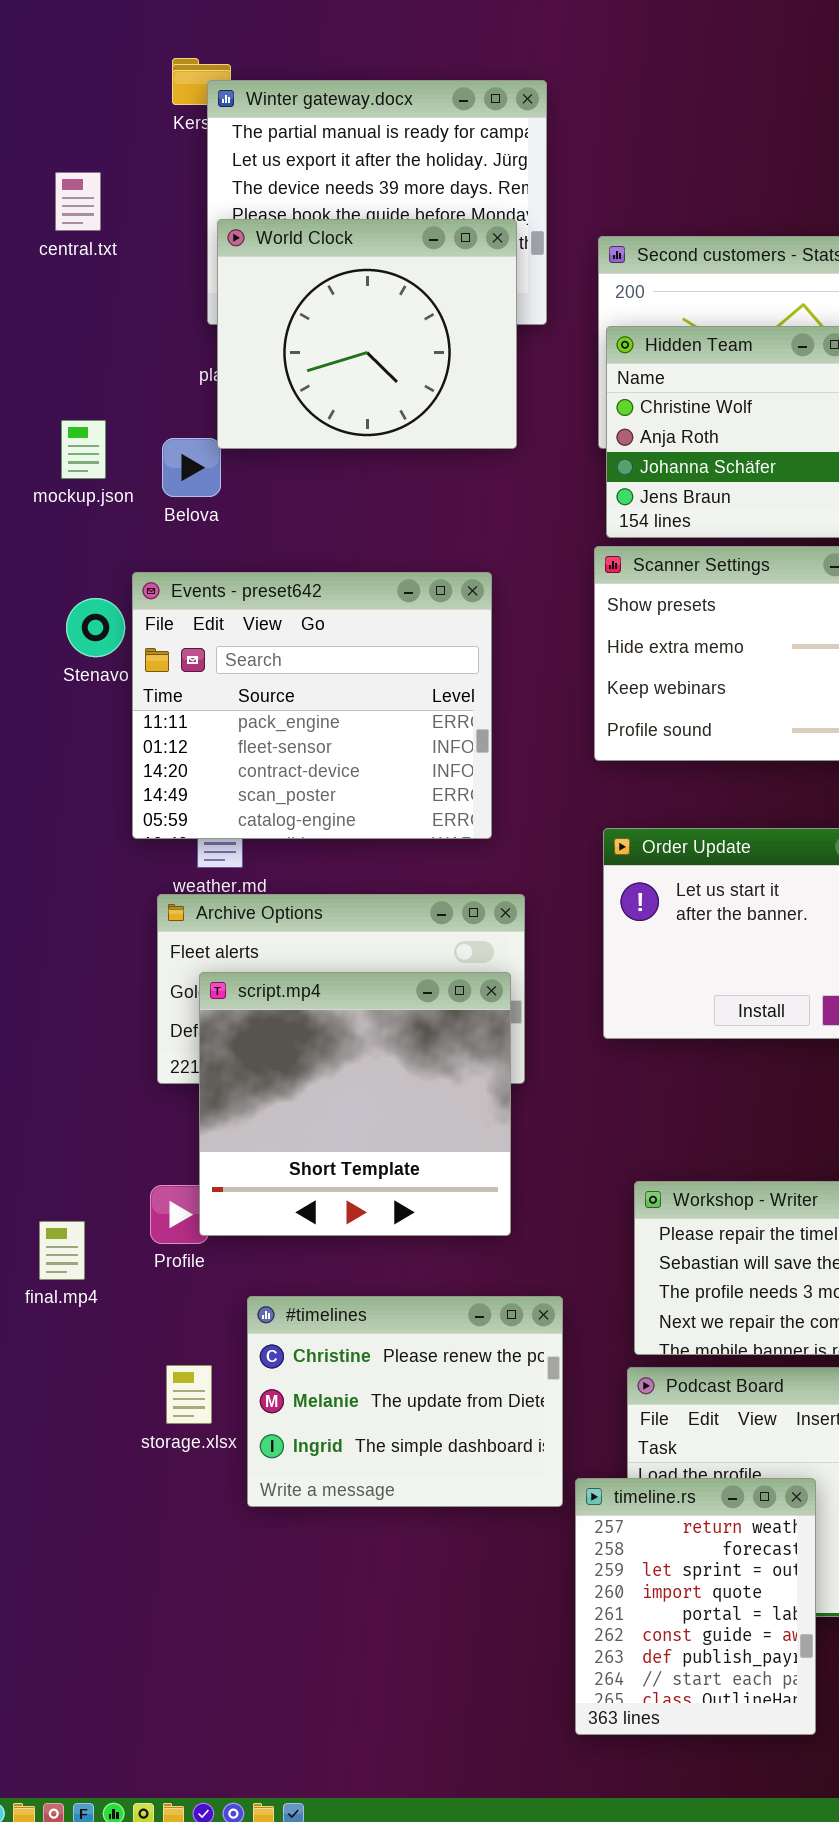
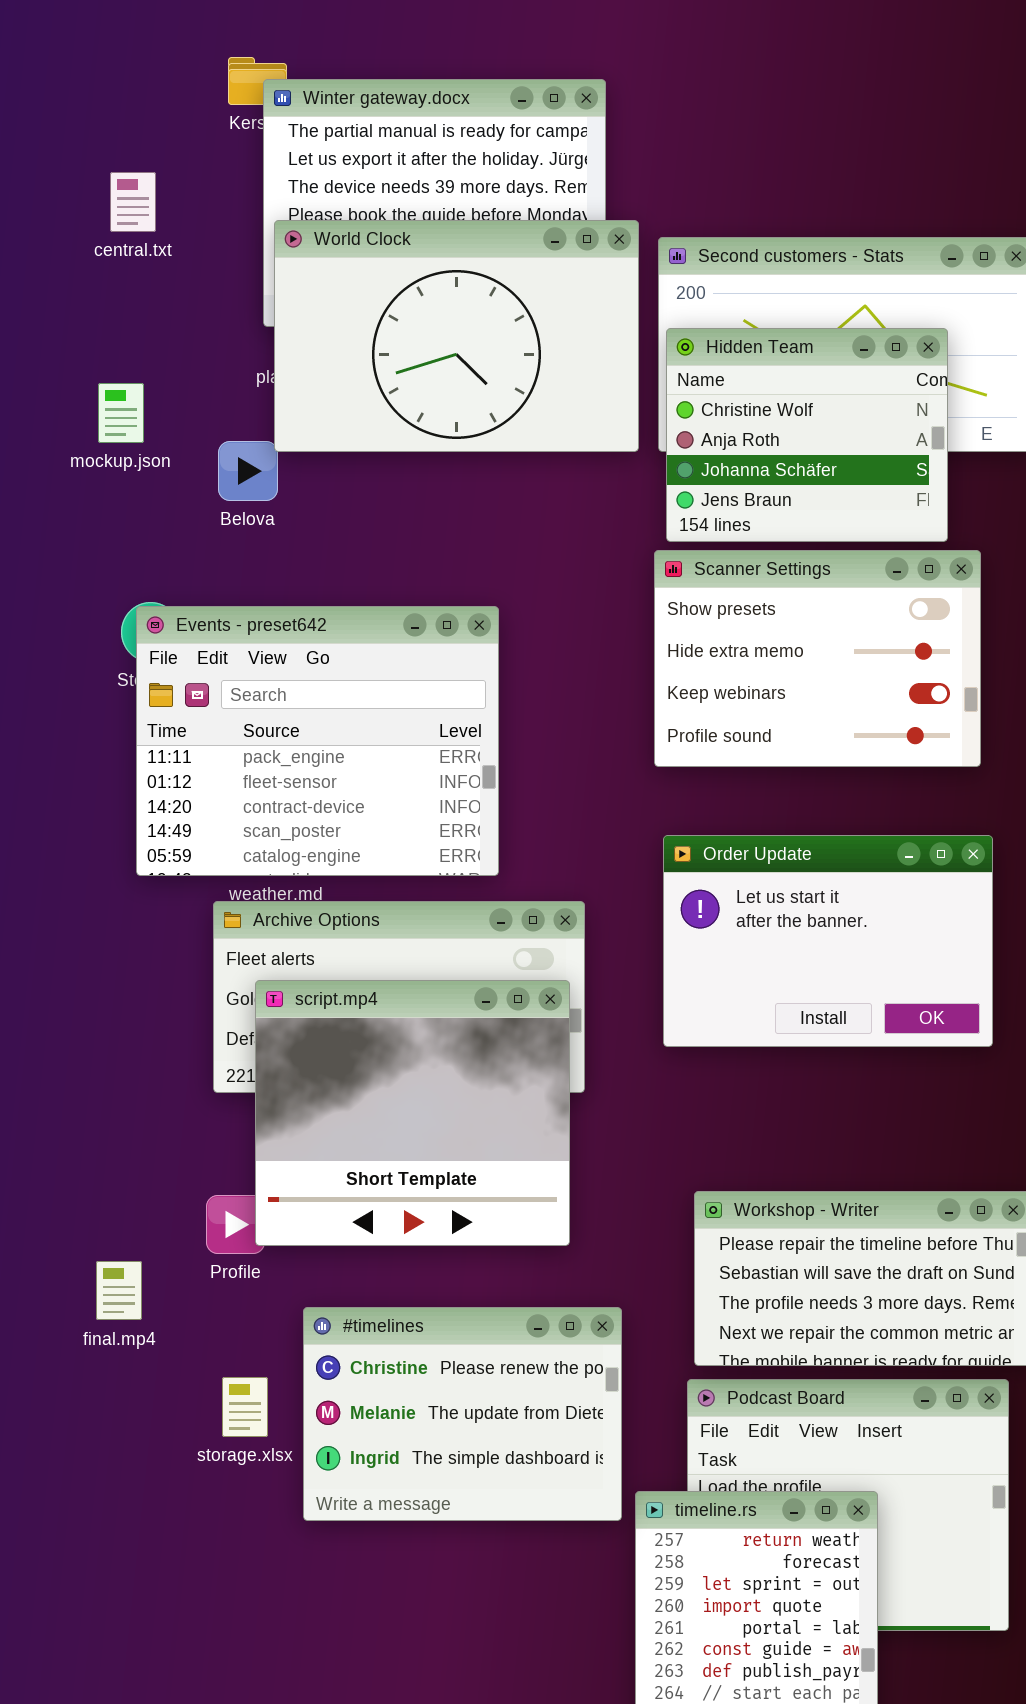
World Clock: [217,219,517,449] -> [274,220,639,452], resized
mockup.json: [61,420,106,479] -> [98,383,144,443], moved
Events - preset642: [132,572,492,839] -> [136,606,499,876], moved
final.mp4: [39,1221,85,1280] -> [96,1261,142,1320], moved

